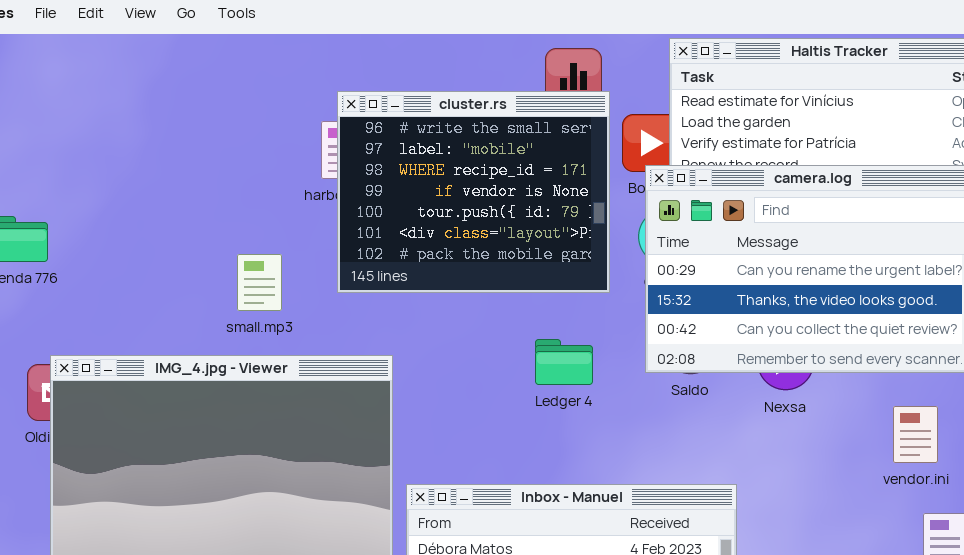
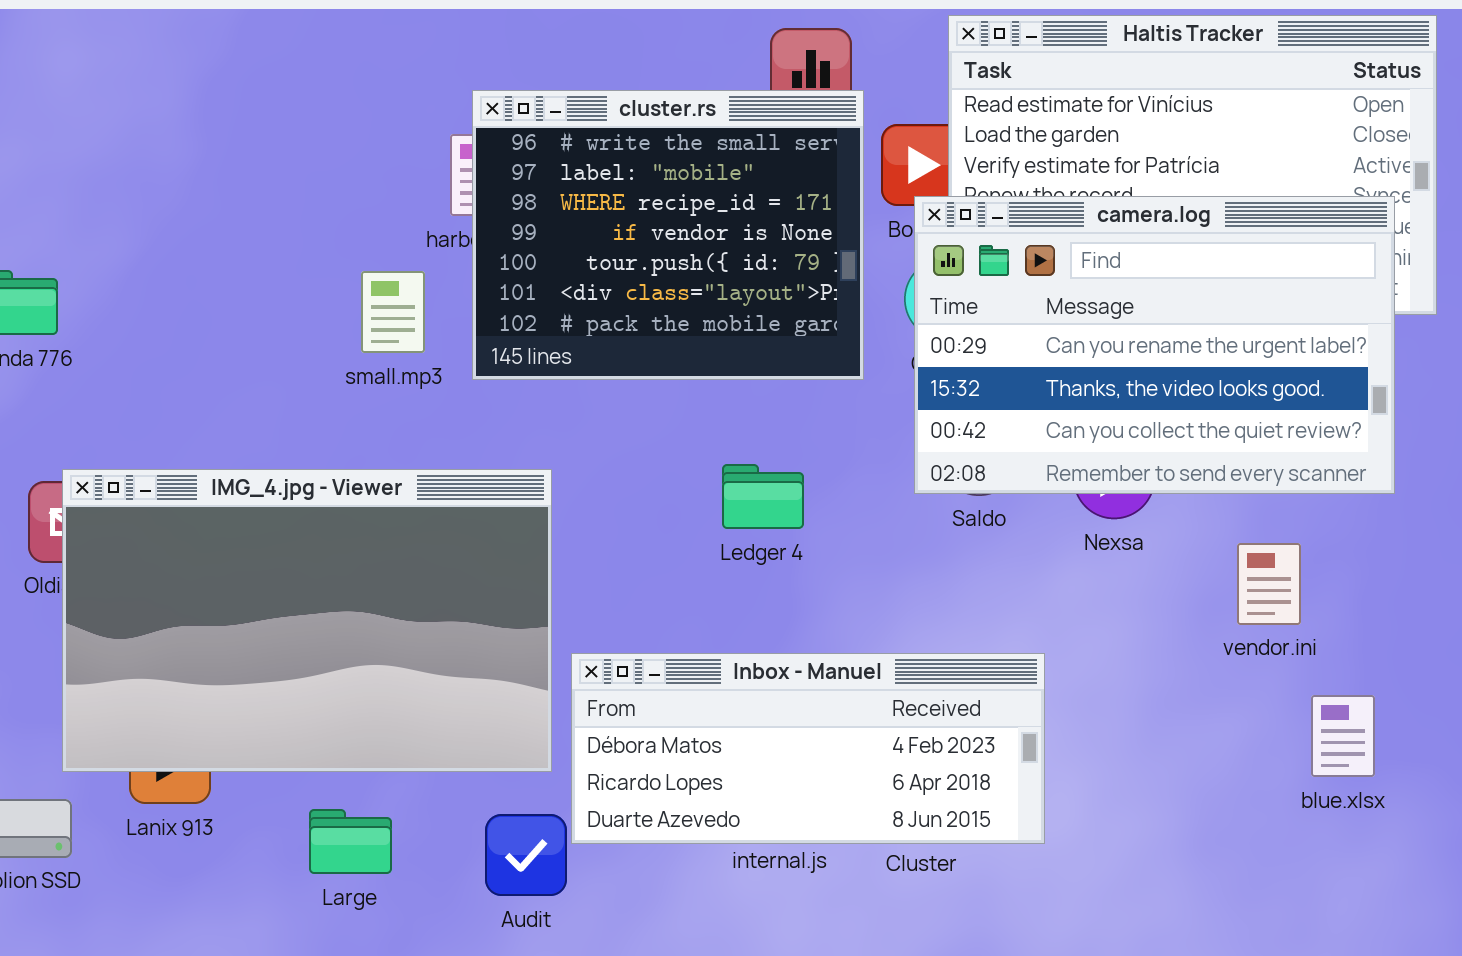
small.mp3: [237,254,282,311] -> [361,271,425,353], moved
Ledger 4: [535,339,593,385] -> [722,464,804,529], moved
vendor.ini: [893,406,938,463] -> [1237,543,1301,625], moved

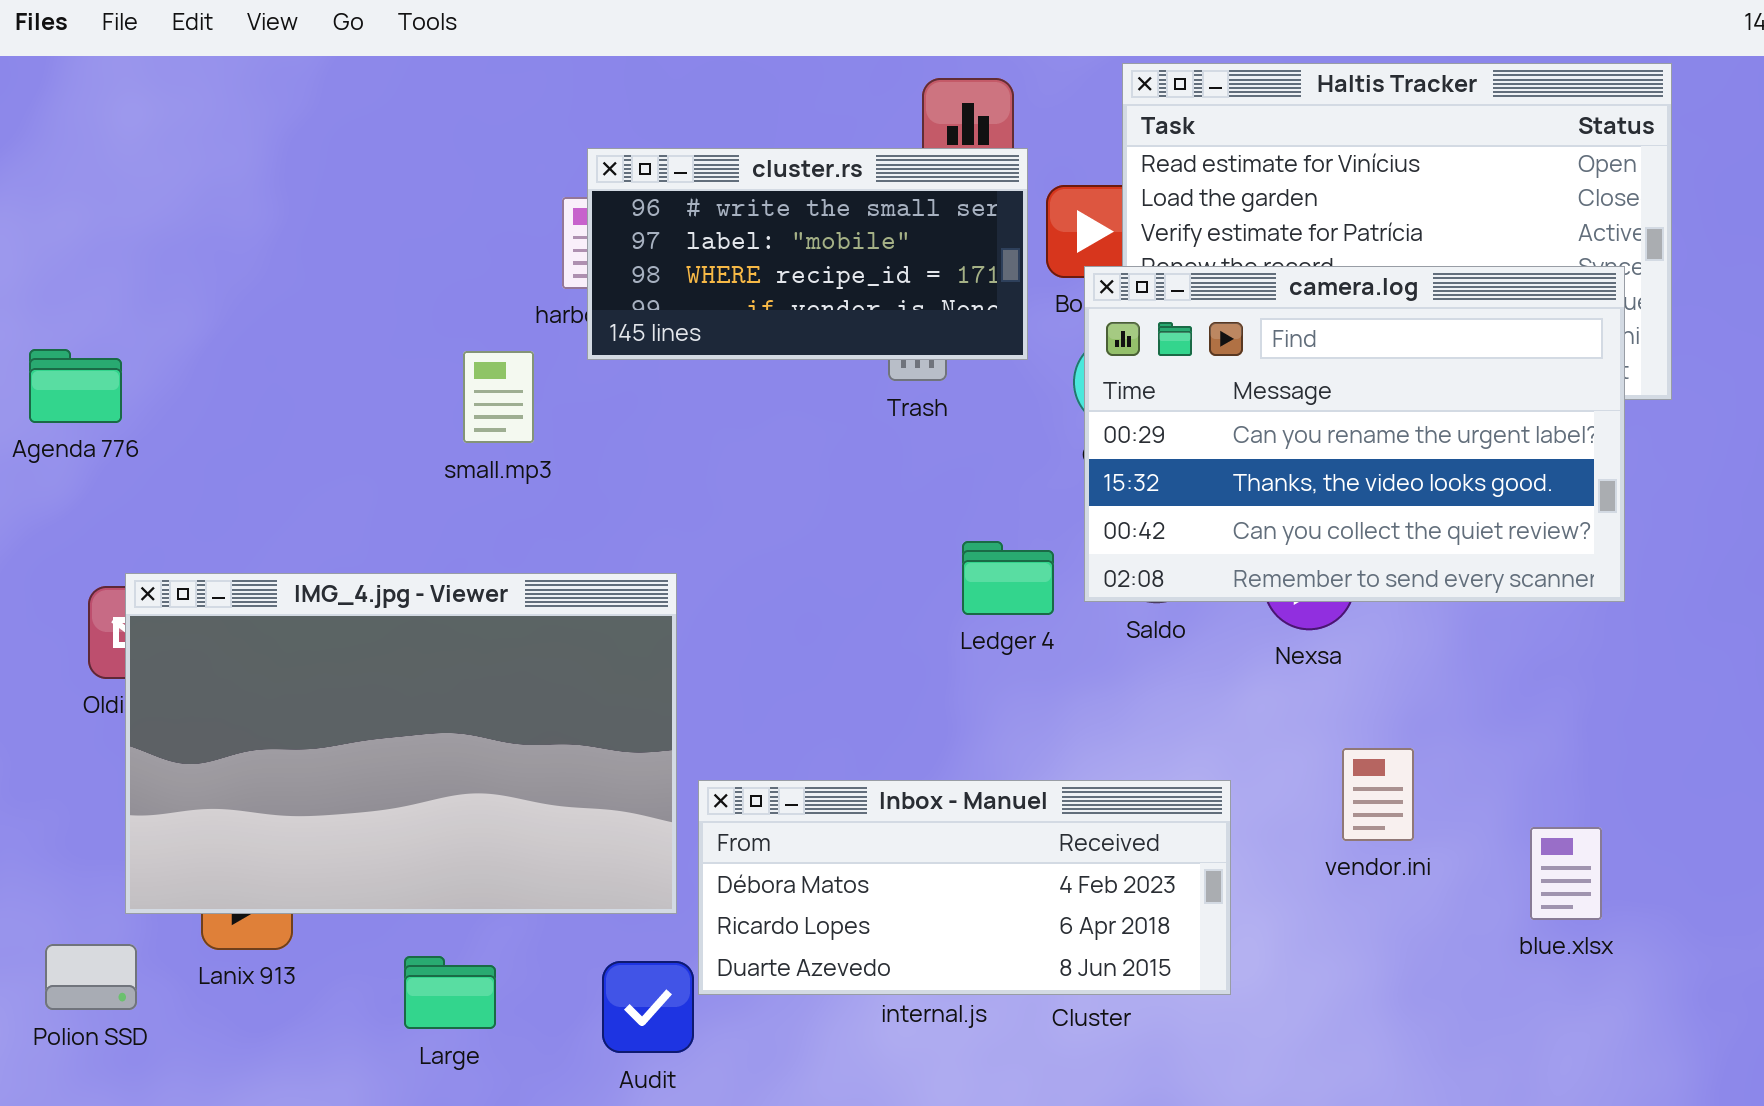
cluster.rs: [472,90,864,380] -> [587,148,1028,360], resized
Ledger 4: [722,464,804,529] -> [962,541,1054,615], moved
vendor.ini: [1237,543,1301,625] -> [1342,748,1414,841], moved

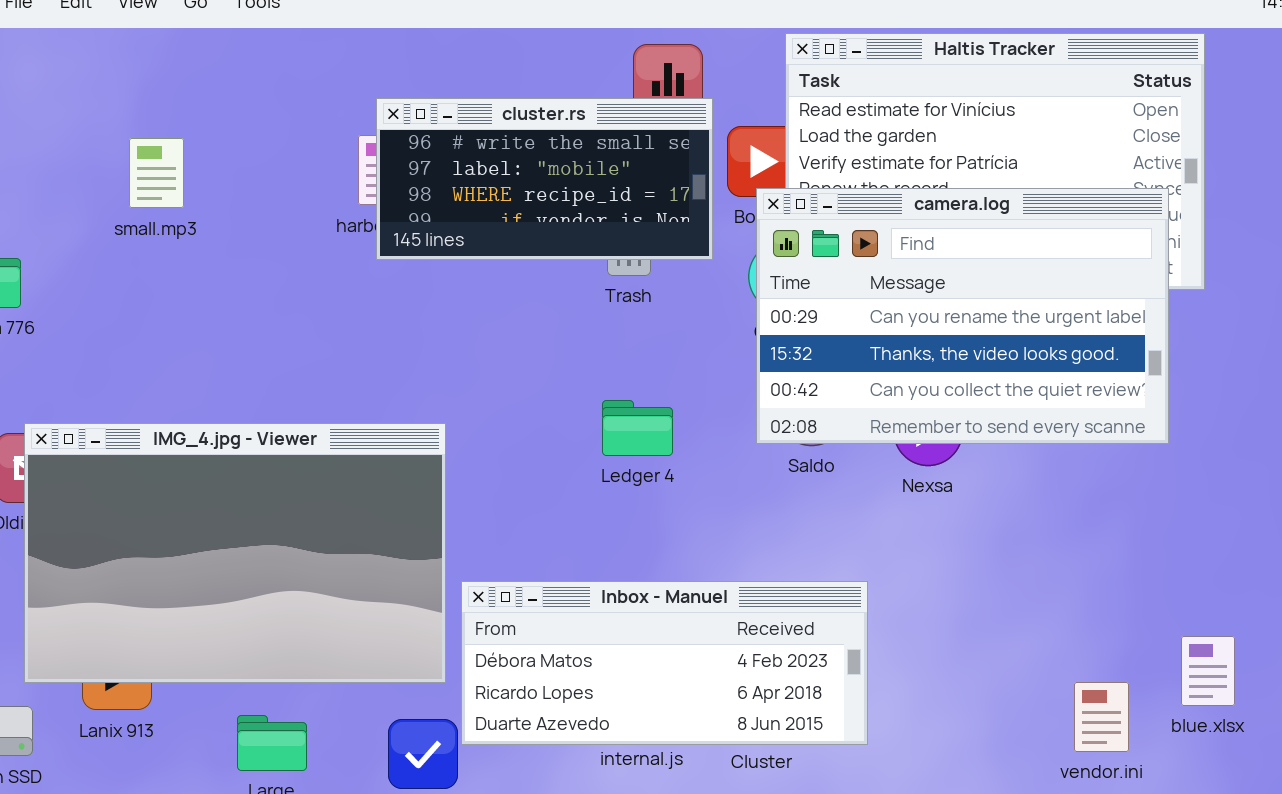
small.mp3: [463,351,534,443] -> [129,138,184,208], moved
Ledger 4: [962,541,1054,615] -> [602,400,673,456], moved
vendor.ini: [1342,748,1414,841] -> [1074,682,1129,752], moved
blue.xlsx: [1530,827,1602,920] -> [1181,636,1235,706], moved

